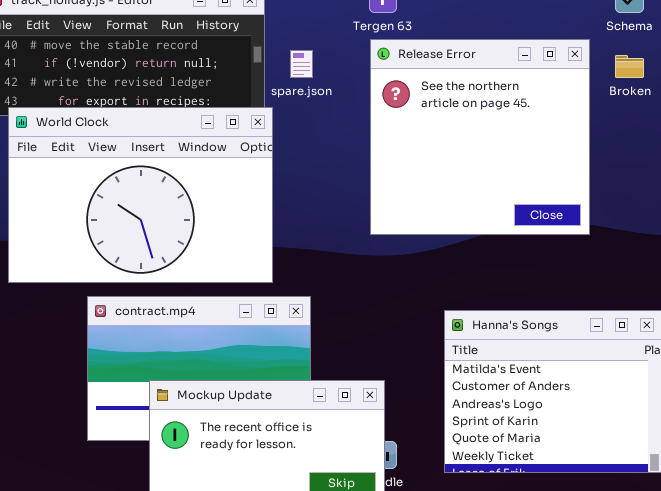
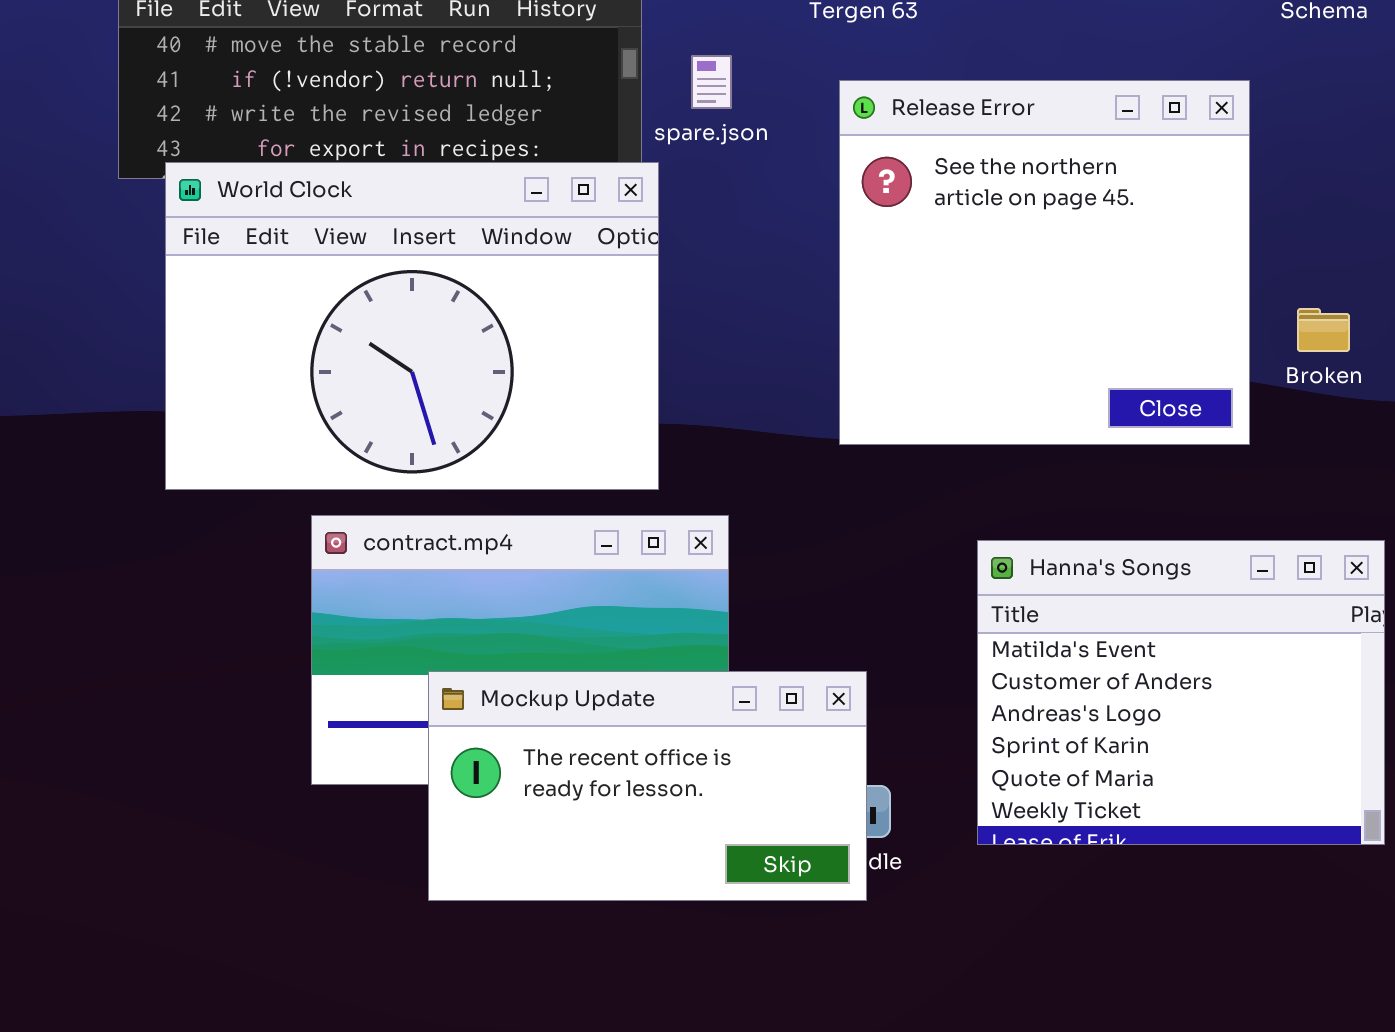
Release Error: [370,39,590,235] -> [839,80,1250,445], moved
Broken: [615,55,644,78] -> [1297,308,1350,352], moved

